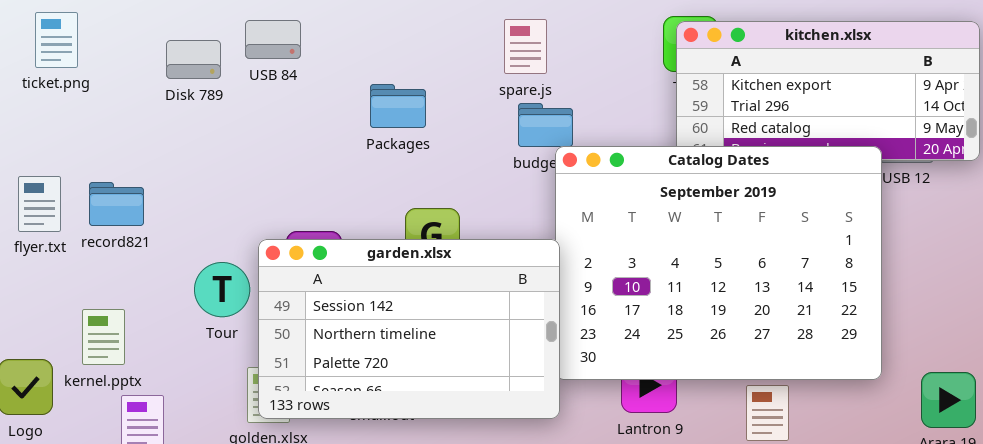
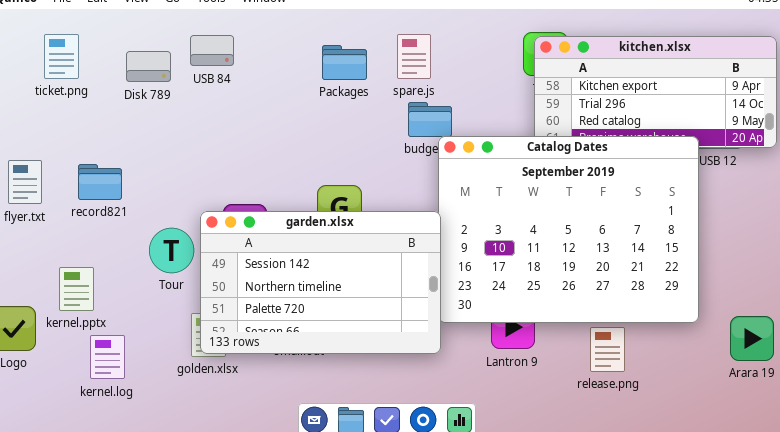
ticket.png: [35,12,78,68] -> [44,34,79,79], moved
Packages: [370,84,426,128] -> [322,45,367,80], moved
record821: [89,182,144,226] -> [78,164,122,200], moved

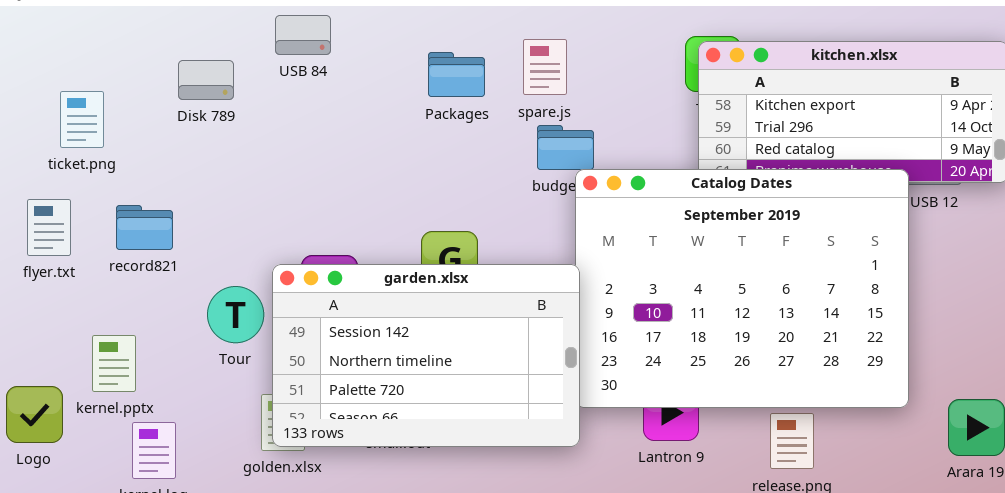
ticket.png: [44,34,79,79] -> [60,91,104,148], moved
USB 84: [190,35,234,66] -> [275,15,331,55], moved

